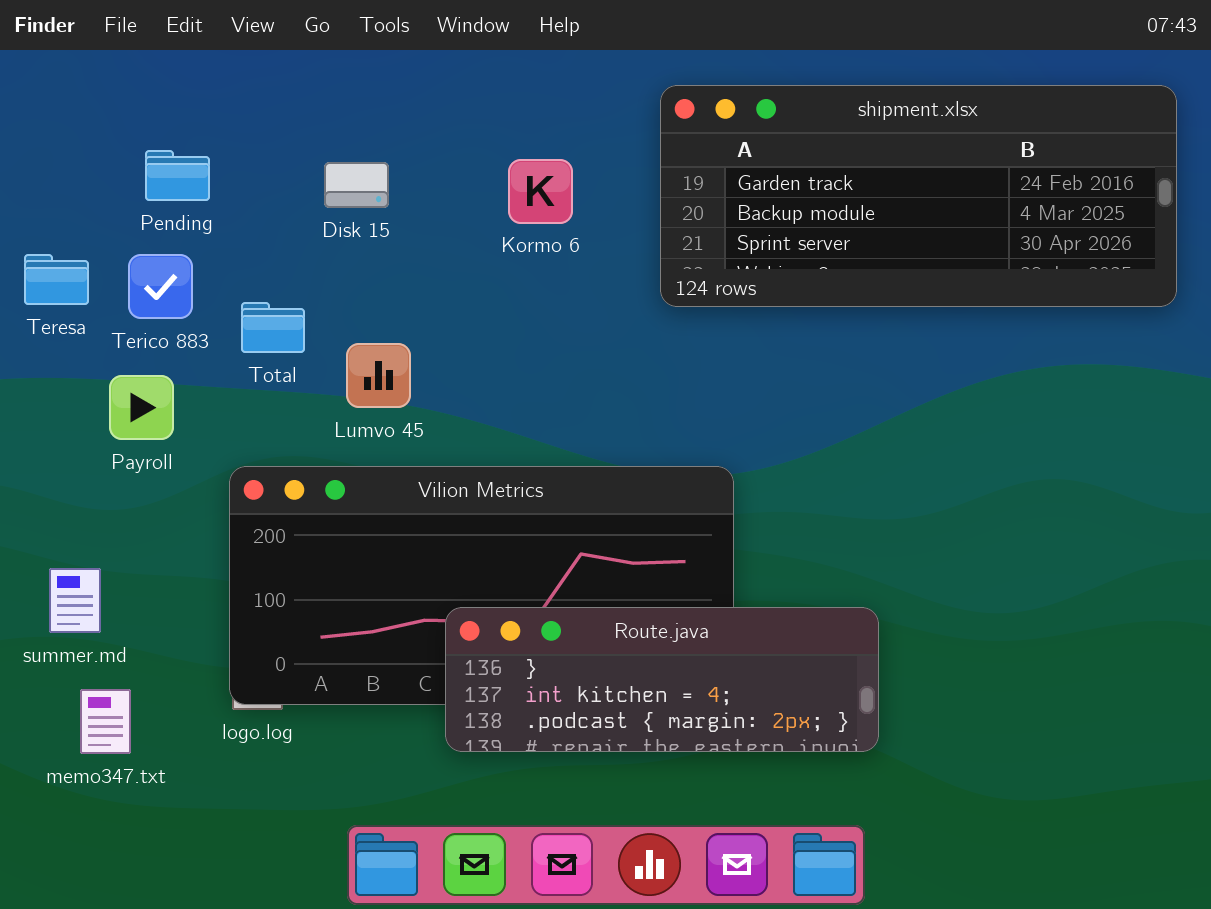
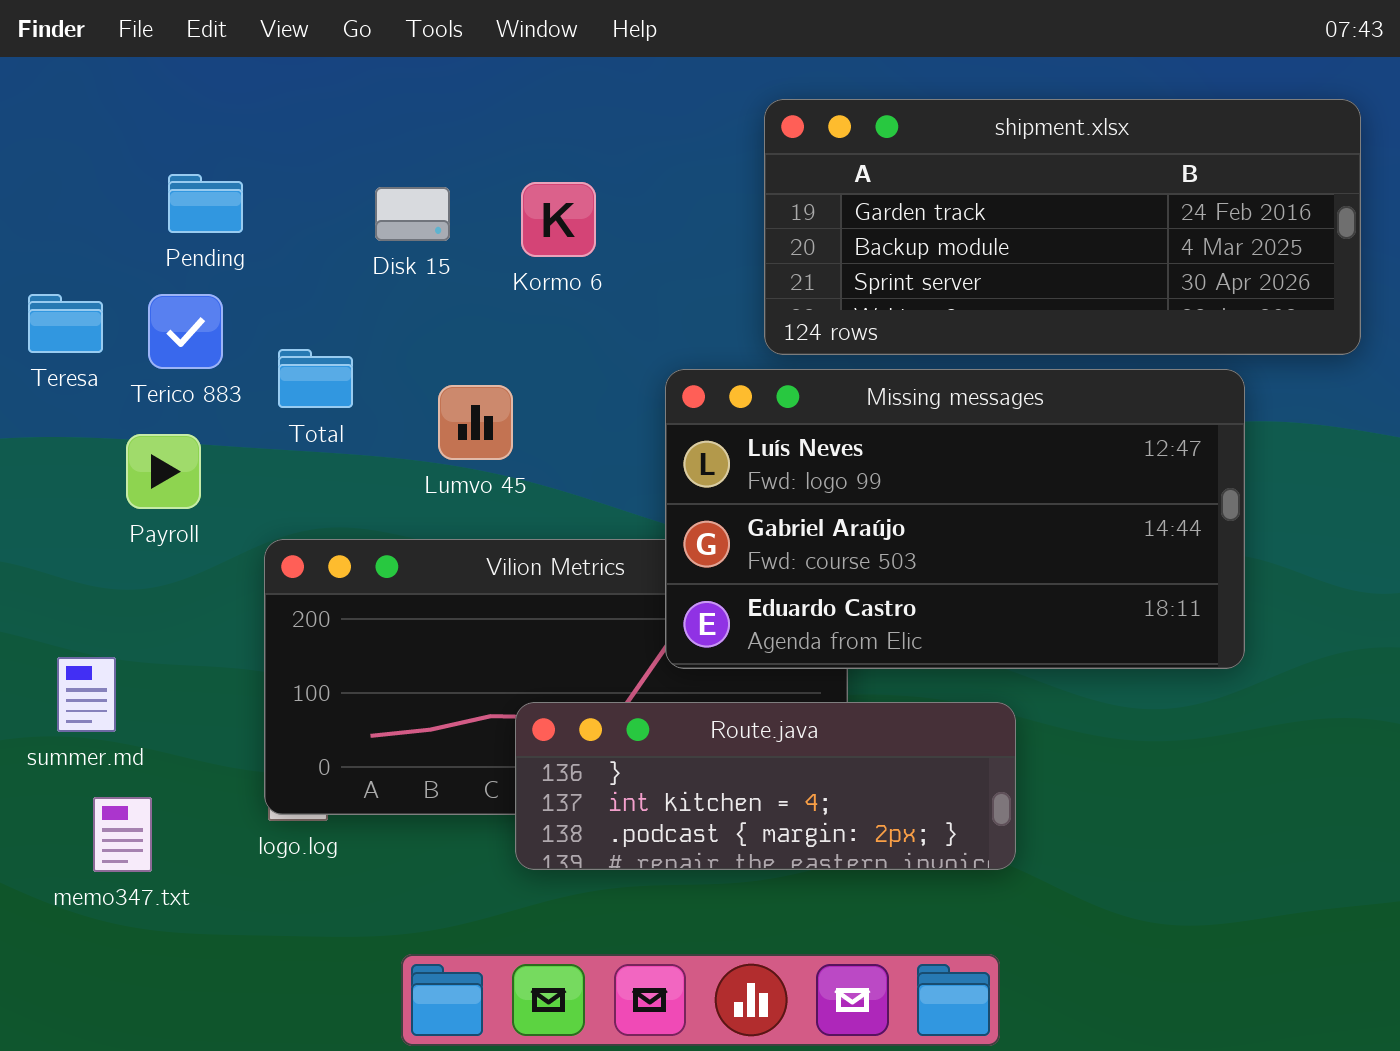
Kormo 6: [508,159,573,224] -> [521,182,596,257], moved
Missing messages: none -> [665,369,1245,669], opened
Lumvo 45: [346,343,411,408] -> [438,385,513,460], moved

